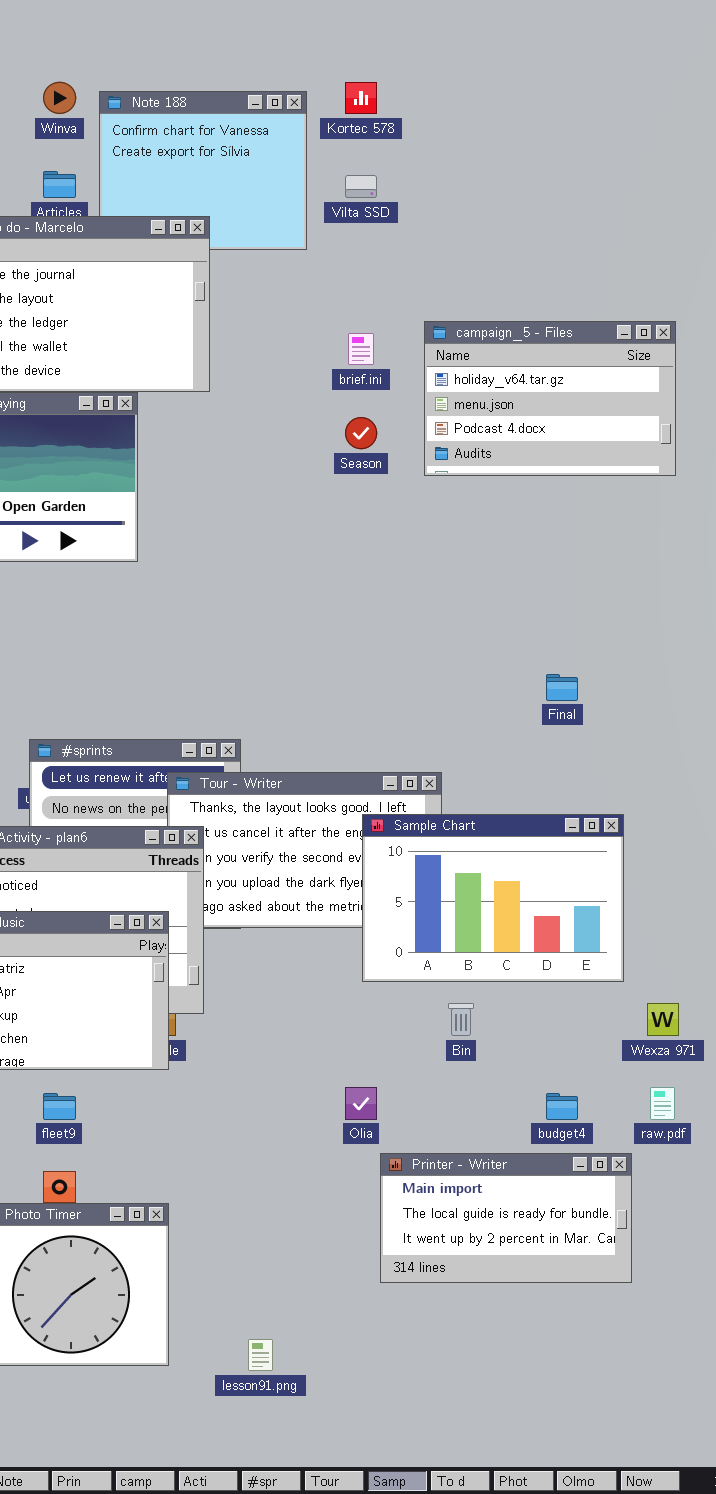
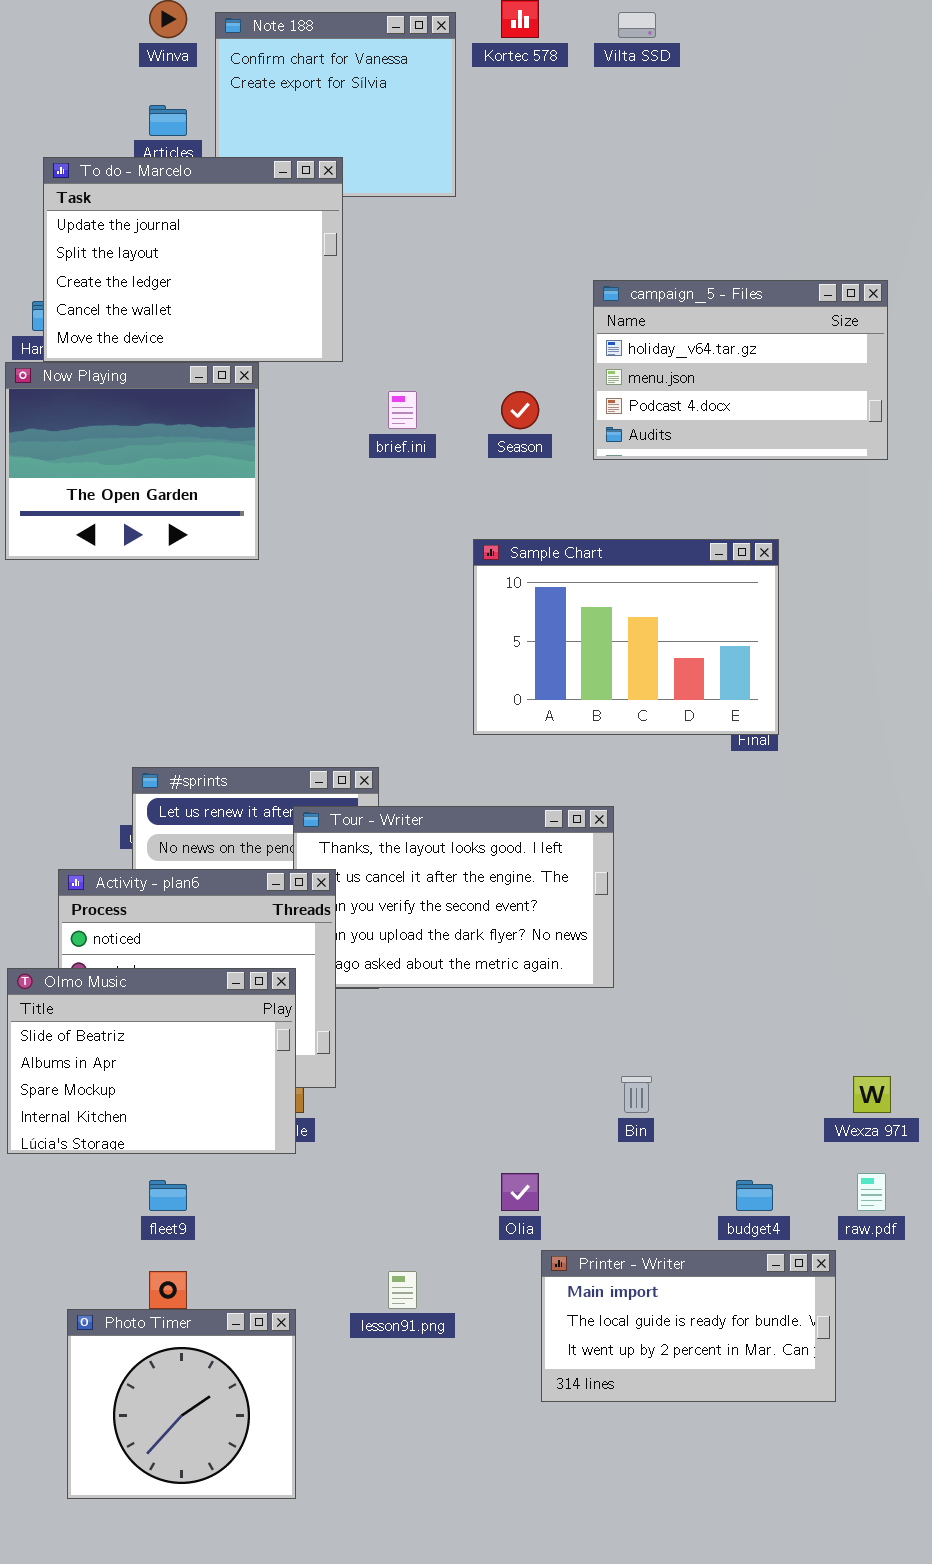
Vilta SSD: [345,175,377,198] -> [618,12,656,38], moved
brief.ini: [348,333,374,365] -> [388,391,417,429], moved
Sample Chart: [362,814,624,982] -> [473,539,779,735], moved
lesson91.png: [248,1339,273,1371] -> [388,1271,417,1309], moved

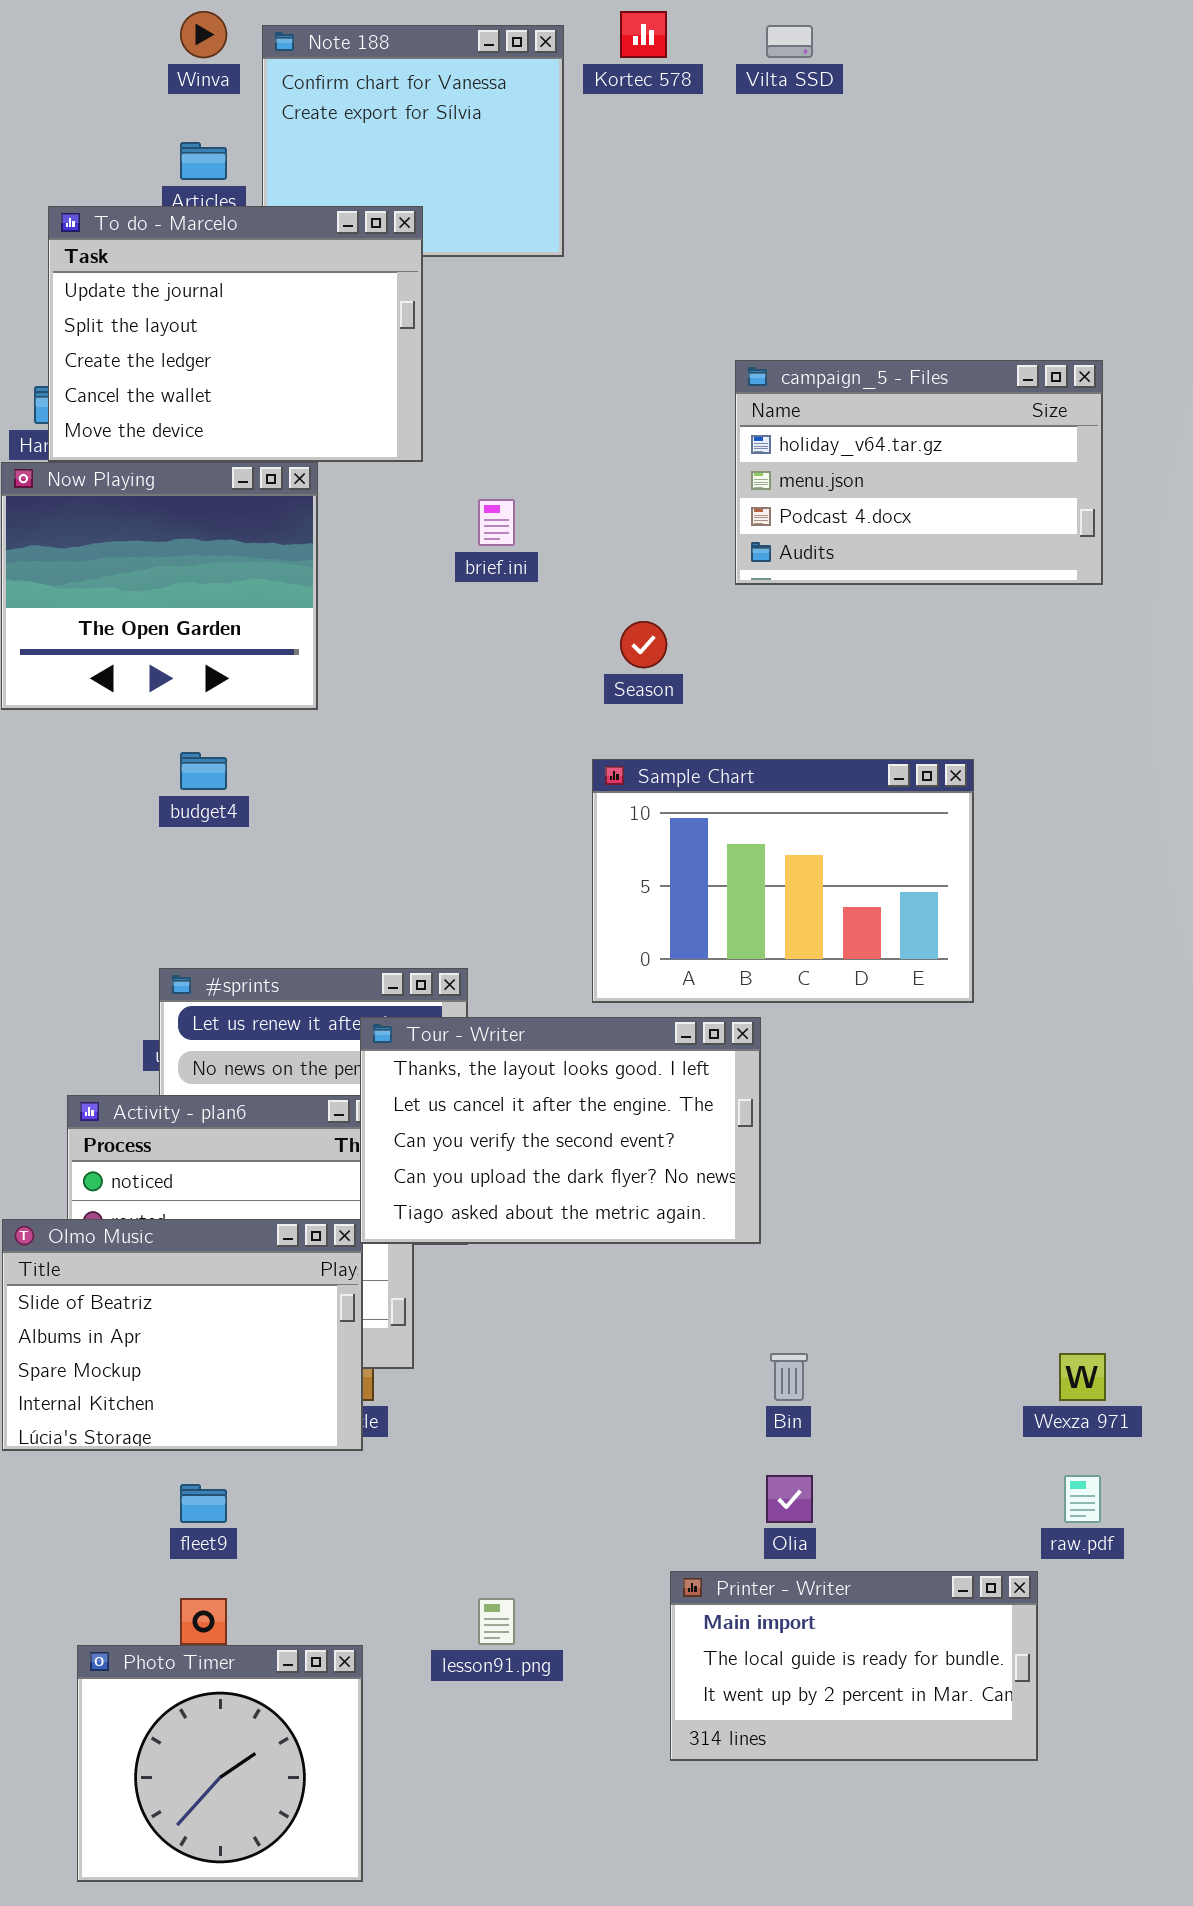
Season: [501,391,539,429] -> [620,621,667,668], moved
Sample Chart: [473,539,779,735] -> [592,759,974,1003], moved
Tour - Writer: [293,806,614,988] -> [360,1017,761,1244], raised
Olia: [501,1173,539,1211] -> [766,1475,813,1523], moved
budget4: [736,1180,773,1211] -> [180,752,227,790], moved

